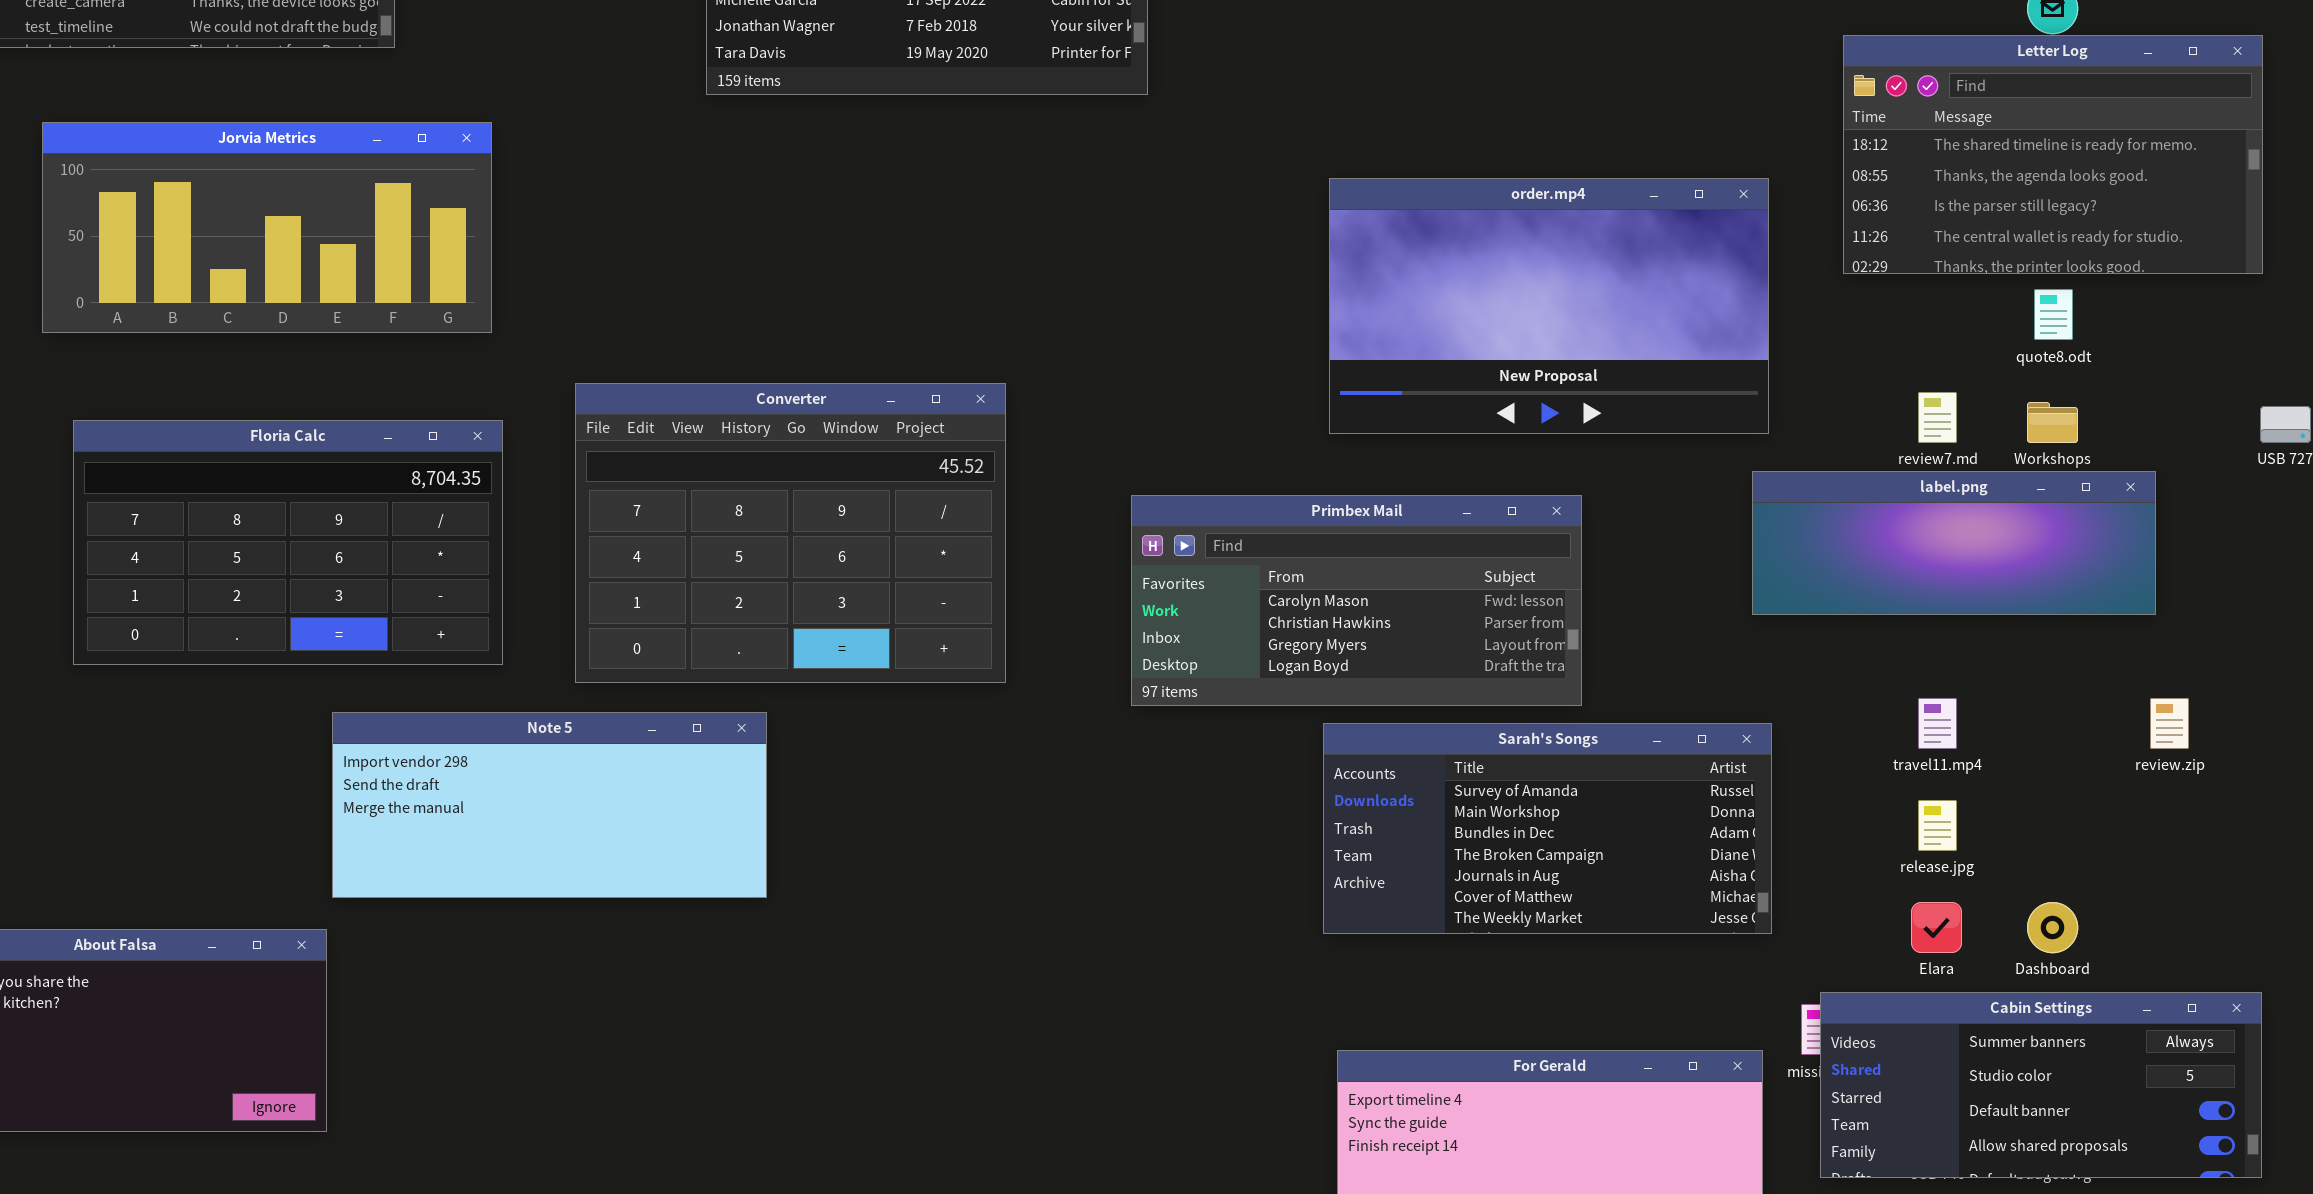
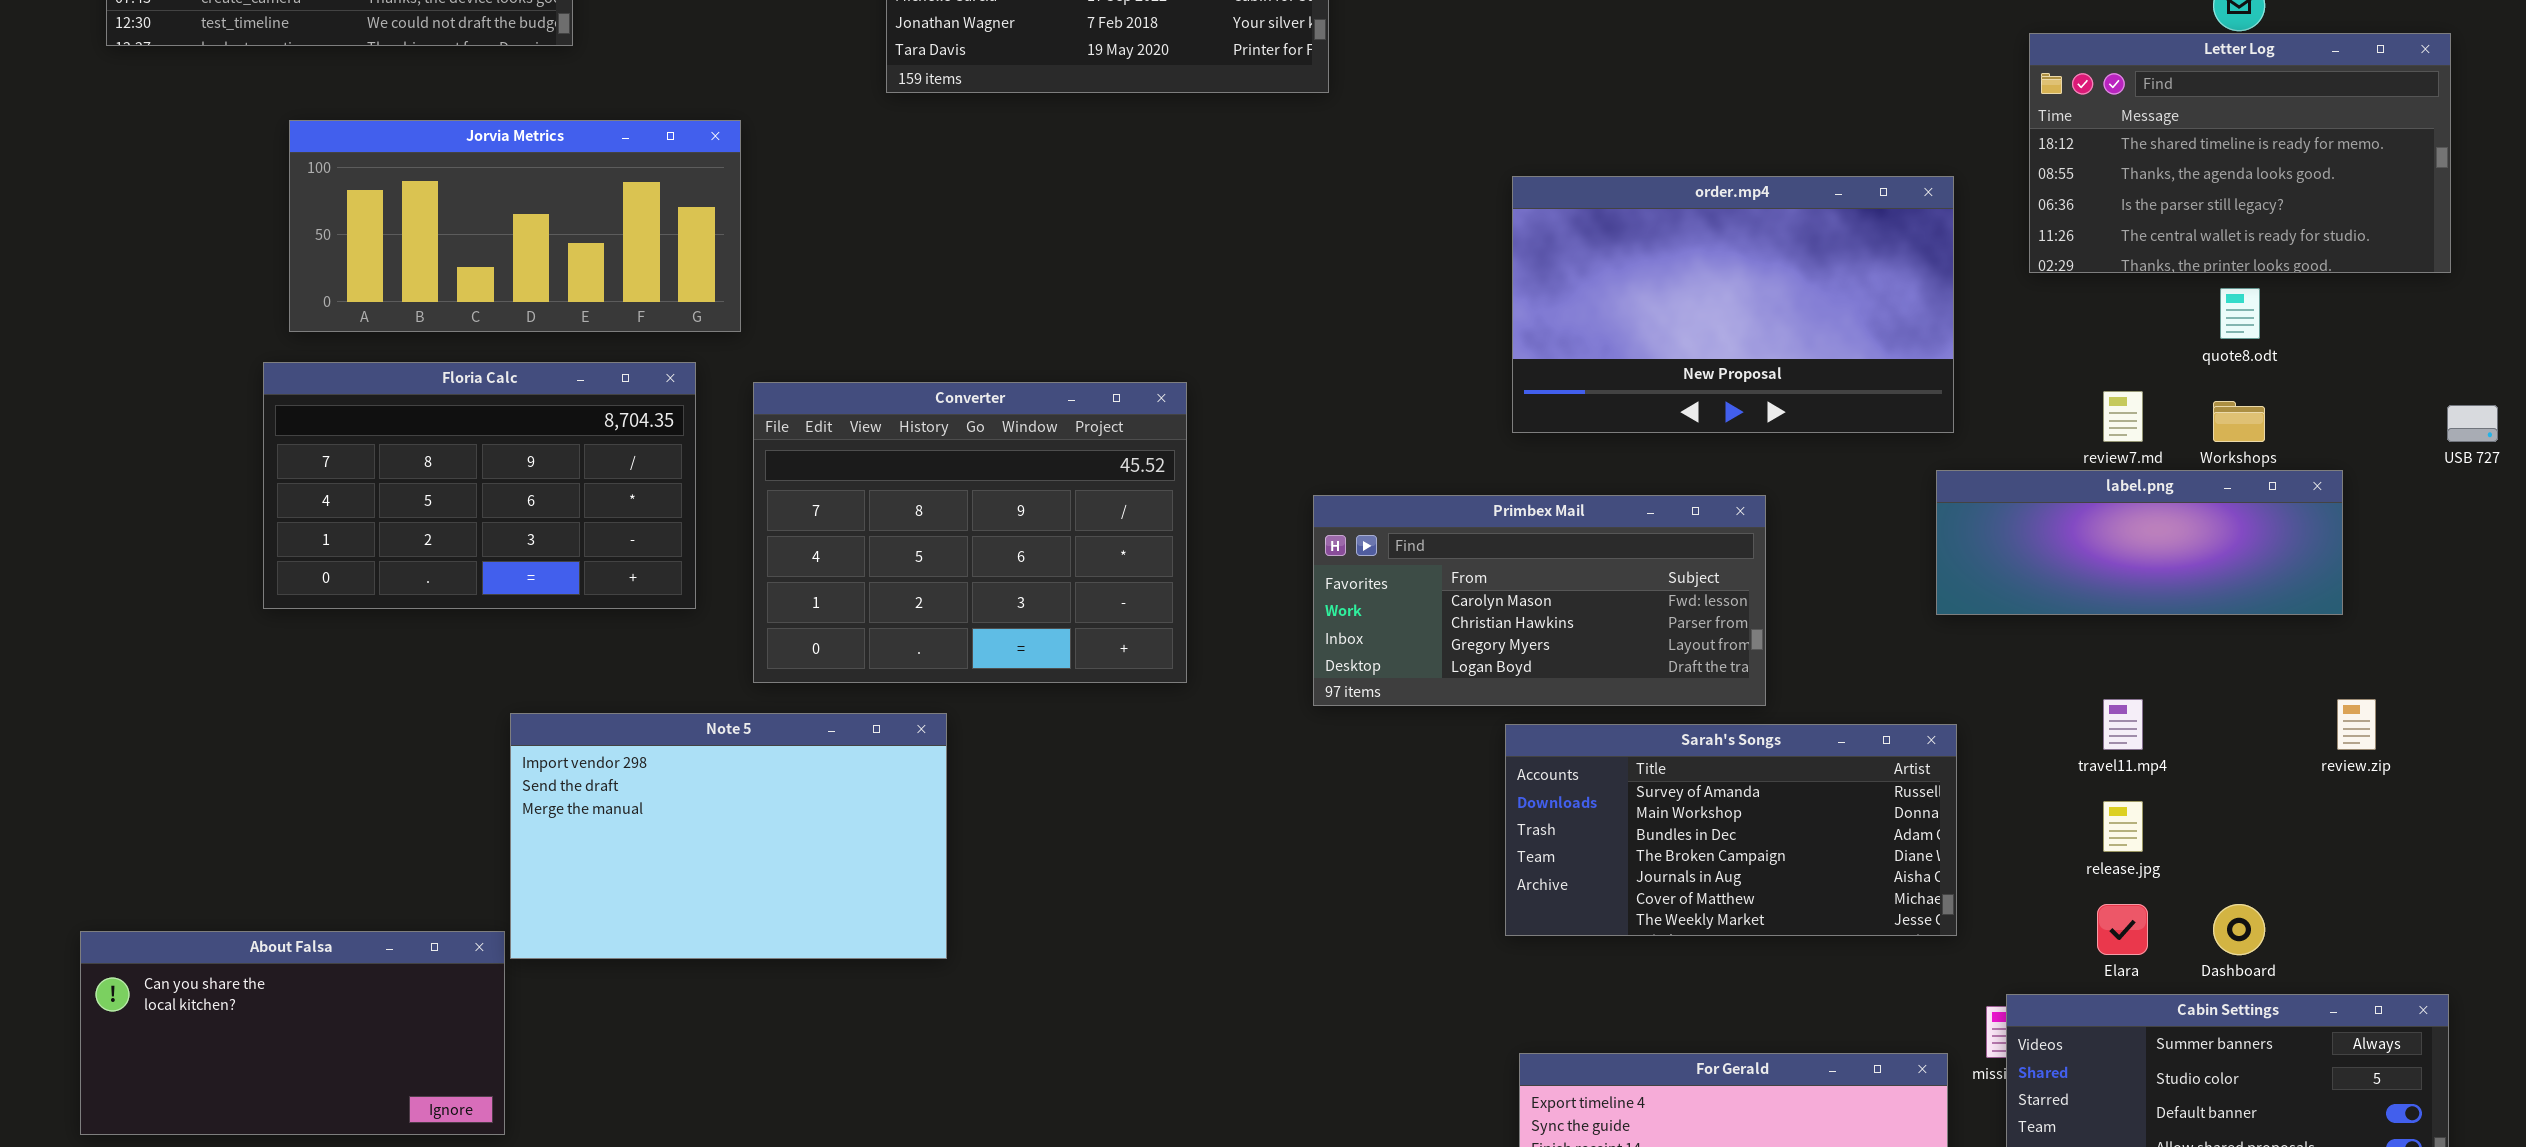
Jorvia Metrics: [42,122,492,333] -> [289,120,741,332], moved
Floria Calc: [73,420,503,665] -> [263,362,696,609], moved
Note 5: [332,712,767,898] -> [510,713,947,959], resized

